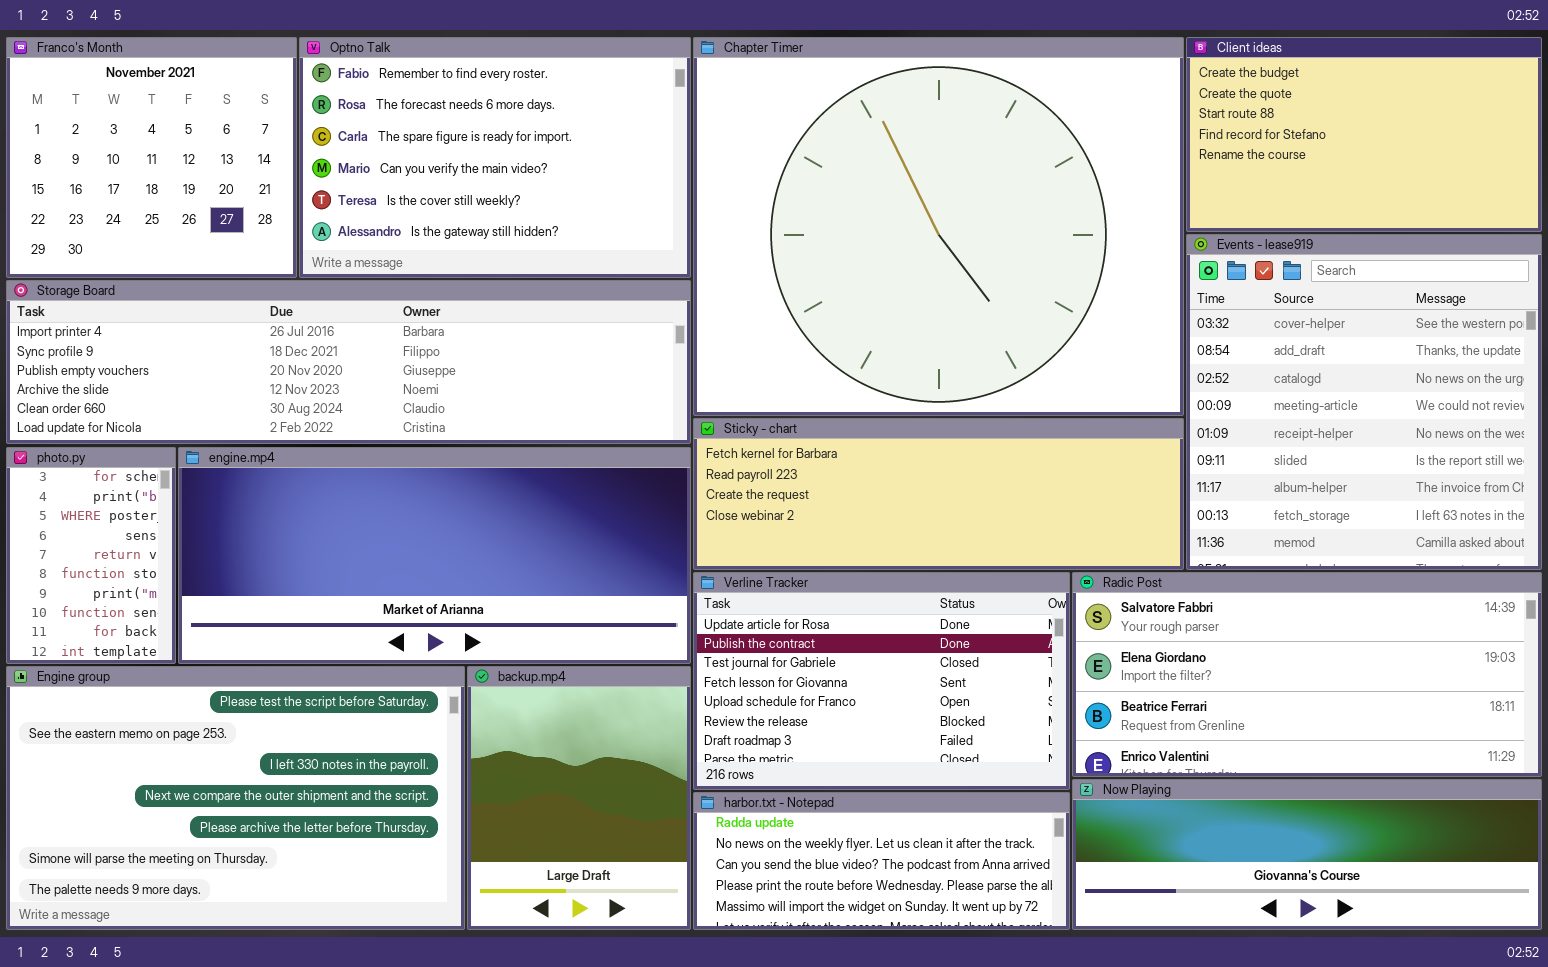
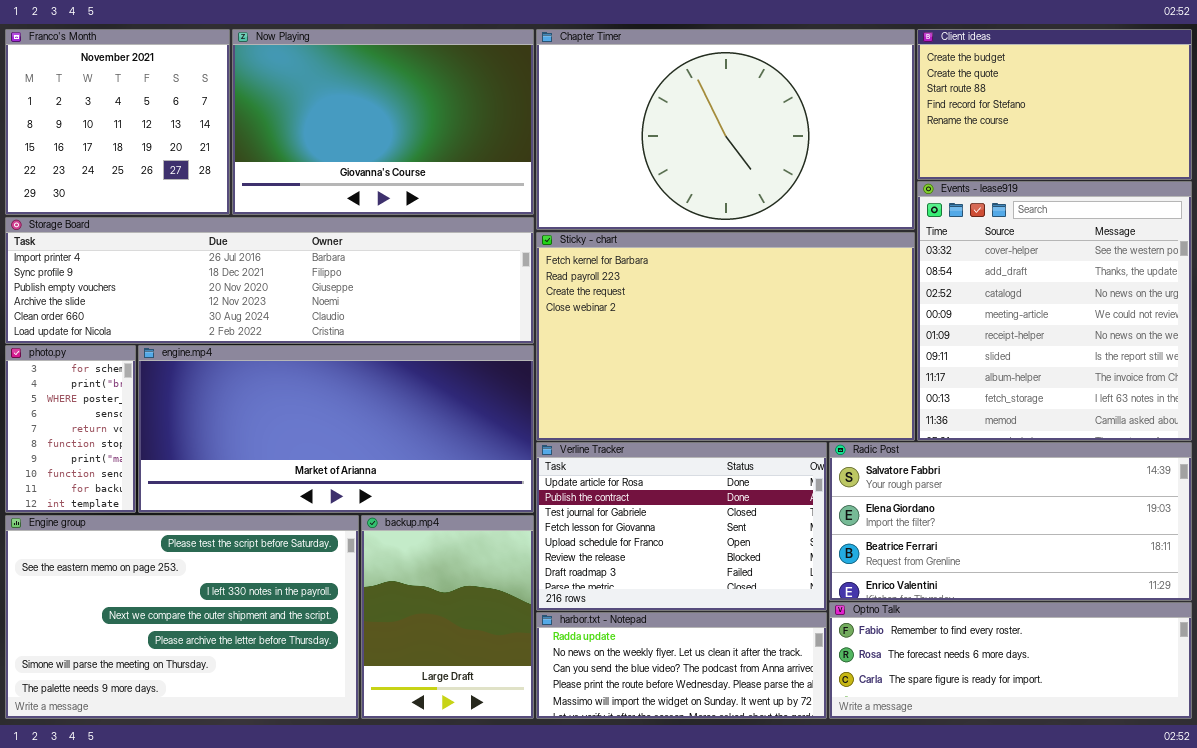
Optno Talk: [299,37,691,278] -> [829,602,1192,719], moved, resized
Chapter Timer: [693,37,1184,416] -> [536,29,915,230], resized
Sticky - chart: [693,418,1184,570] -> [536,232,915,441], resized
Now Playing: [1072,779,1542,930] -> [232,29,534,215], moved, resized

